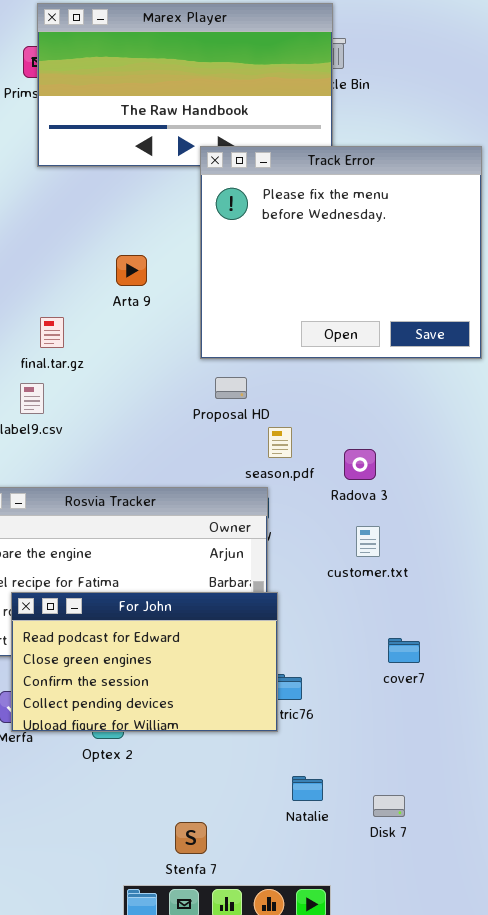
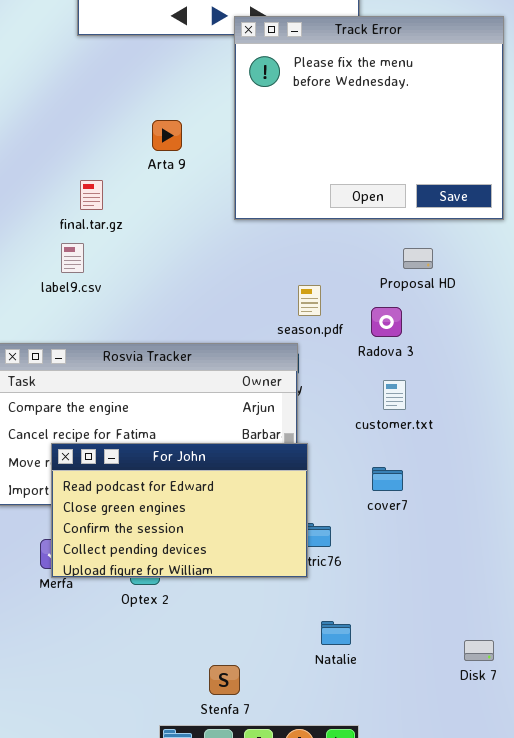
Proposal HD: [215,377,247,399] -> [403,248,433,269], moved
cover7: [388,638,420,663] -> [372,467,403,491], moved
Disk 7: [373,795,405,817] -> [464,640,494,661], moved

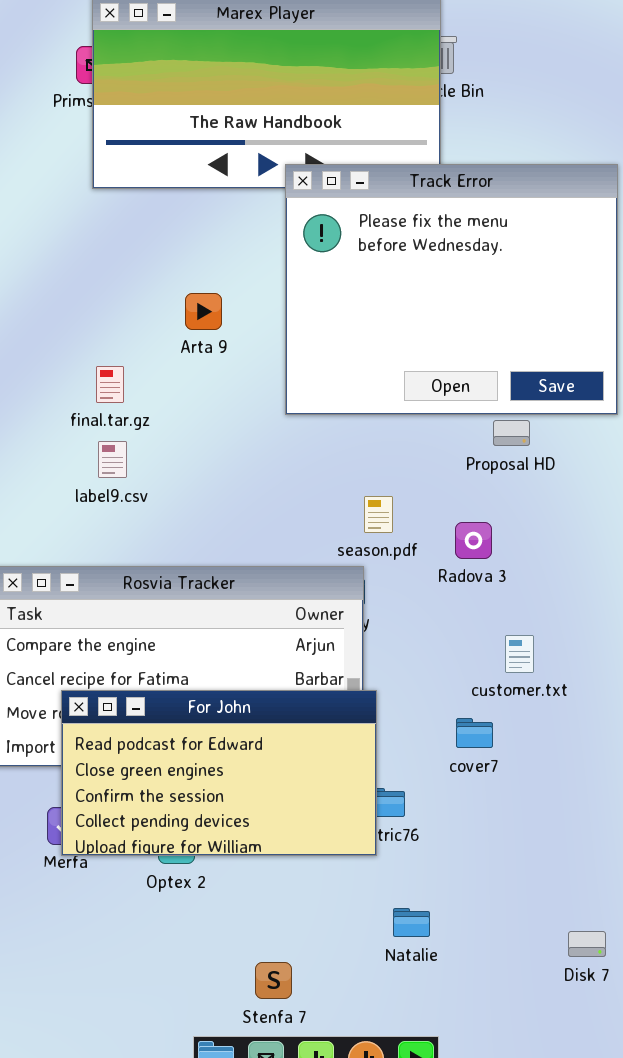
label9.csv: [61,243,84,273] -> [98,441,127,478], moved
Proposal HD: [403,248,433,269] -> [493,420,530,446], moved
customer.txt: [383,380,406,410] -> [505,635,534,673], moved

